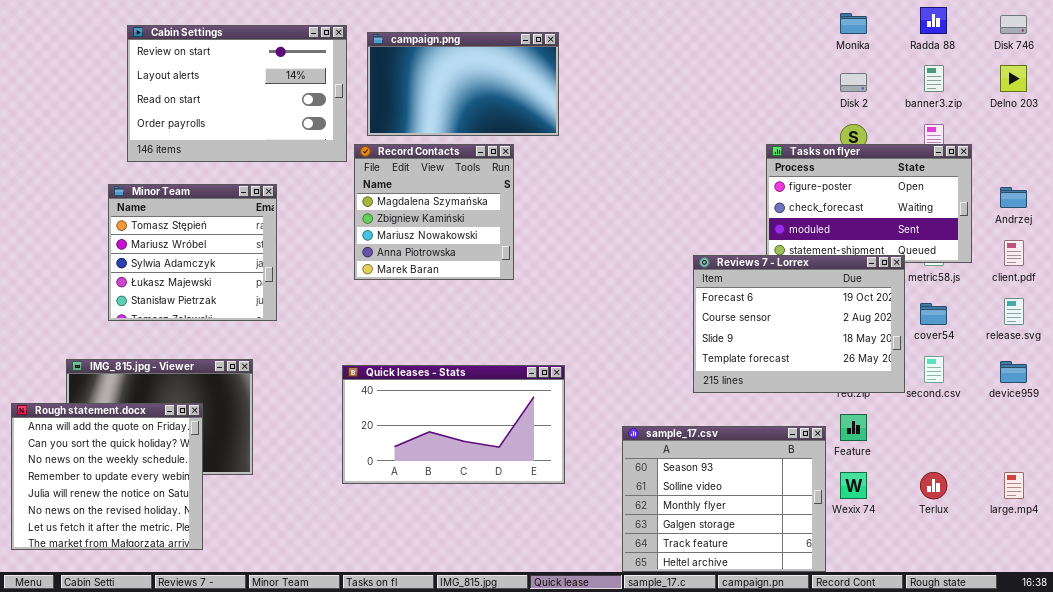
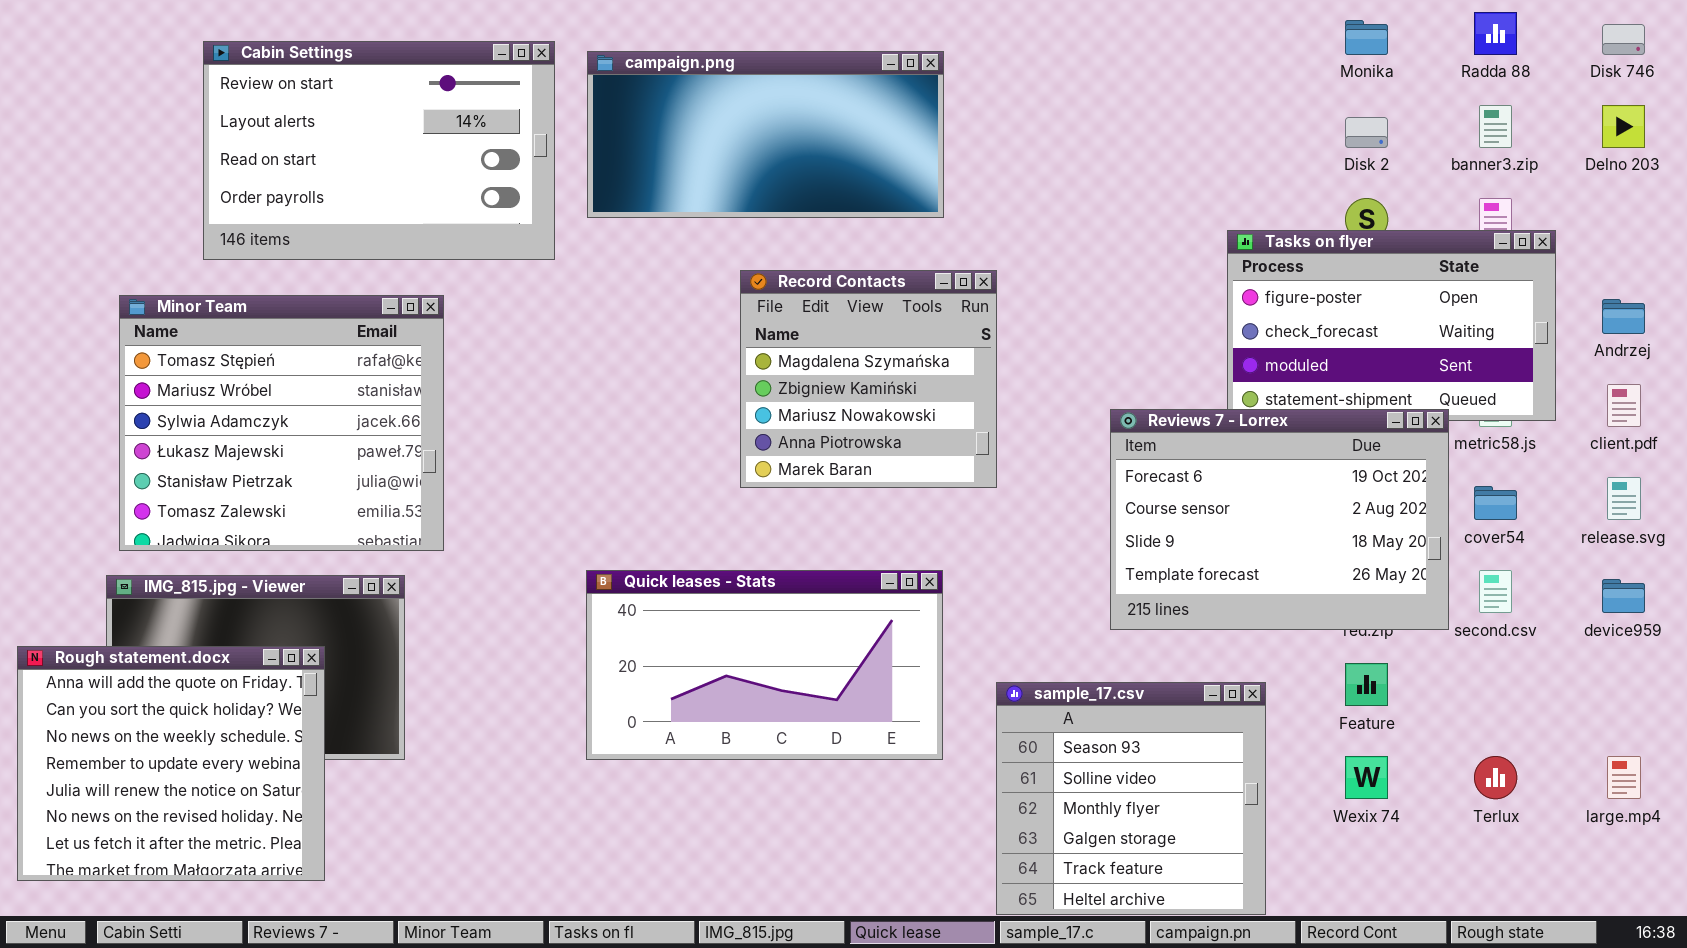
campaign.png: [367,32,559,136] -> [587,51,944,218], resized
Record Contacts: [354,144,514,280] -> [740,270,997,488], moved
Minor Team: [108,184,277,321] -> [119,295,444,551], resized
Quick leases - Stats: [342,365,565,484] -> [586,570,943,760], moved
sample_17.csv: [622,426,826,572] -> [996,682,1266,915], resized

